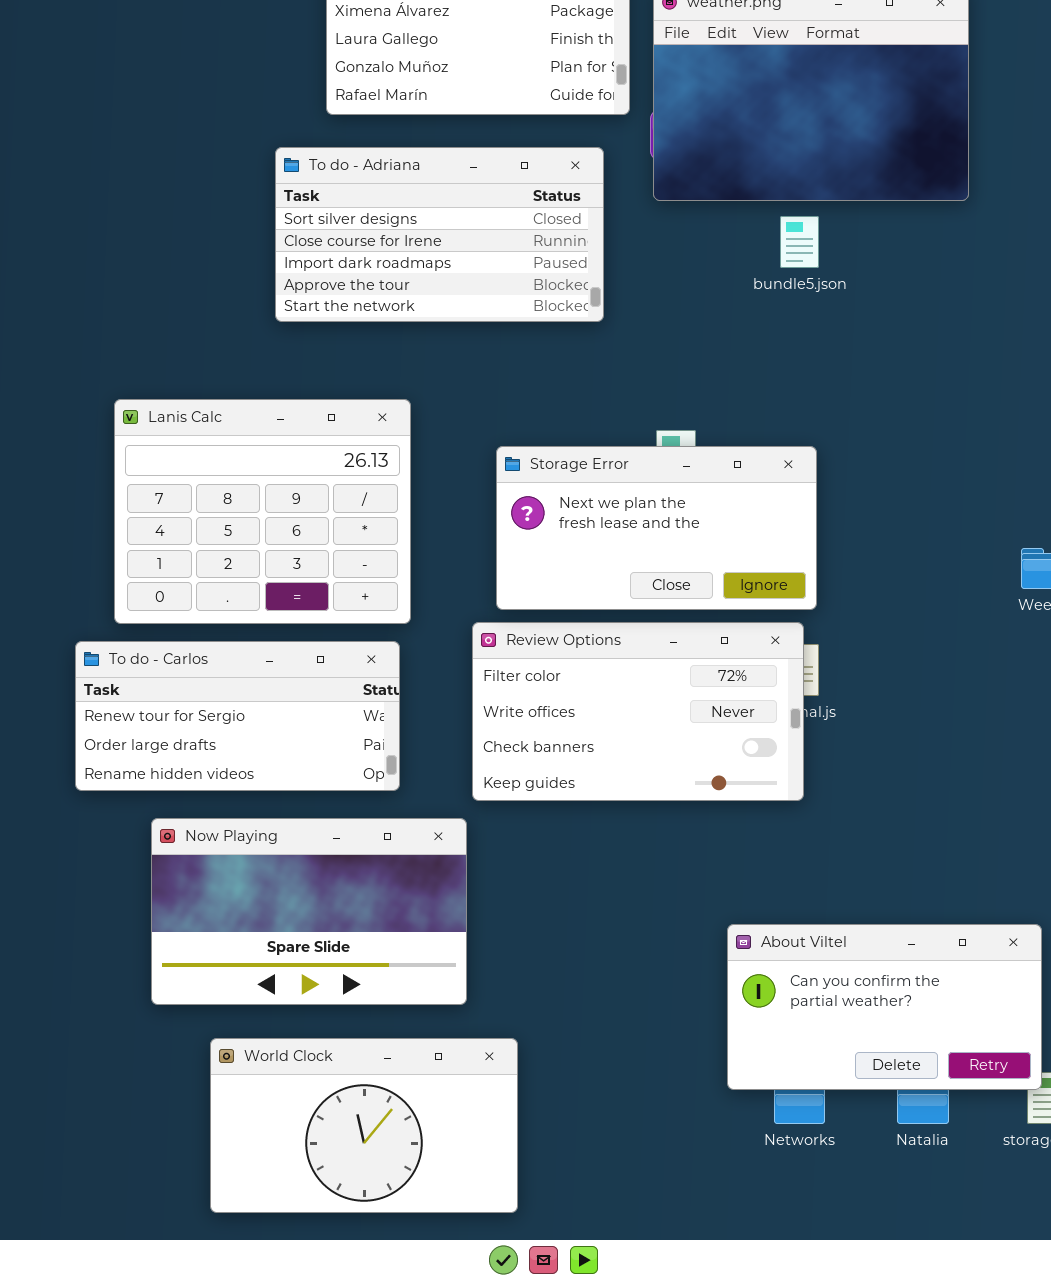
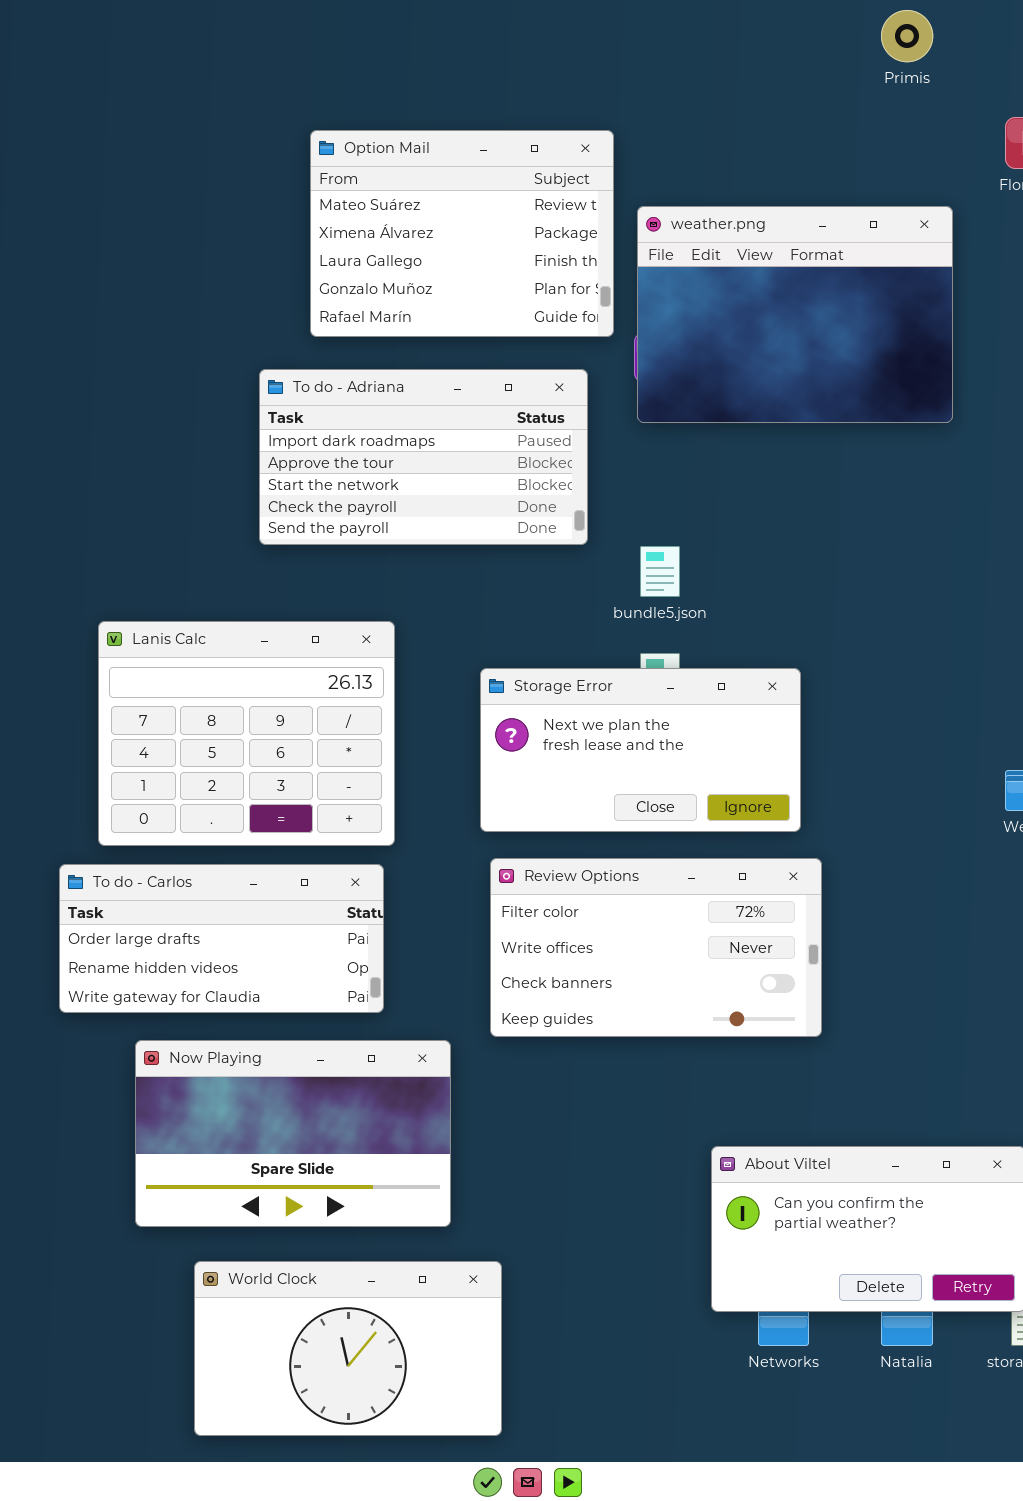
To do - Adriana: [275,147,604,322] -> [259,369,588,545], scrolled down 2 rows
bundle5.json: [780,216,819,268] -> [640,546,680,597], moved
Review Options: [472,622,804,801] -> [490,858,822,1037], moved
To do - Carlos: [75,641,400,791] -> [59,864,384,1013], scrolled down 1 row

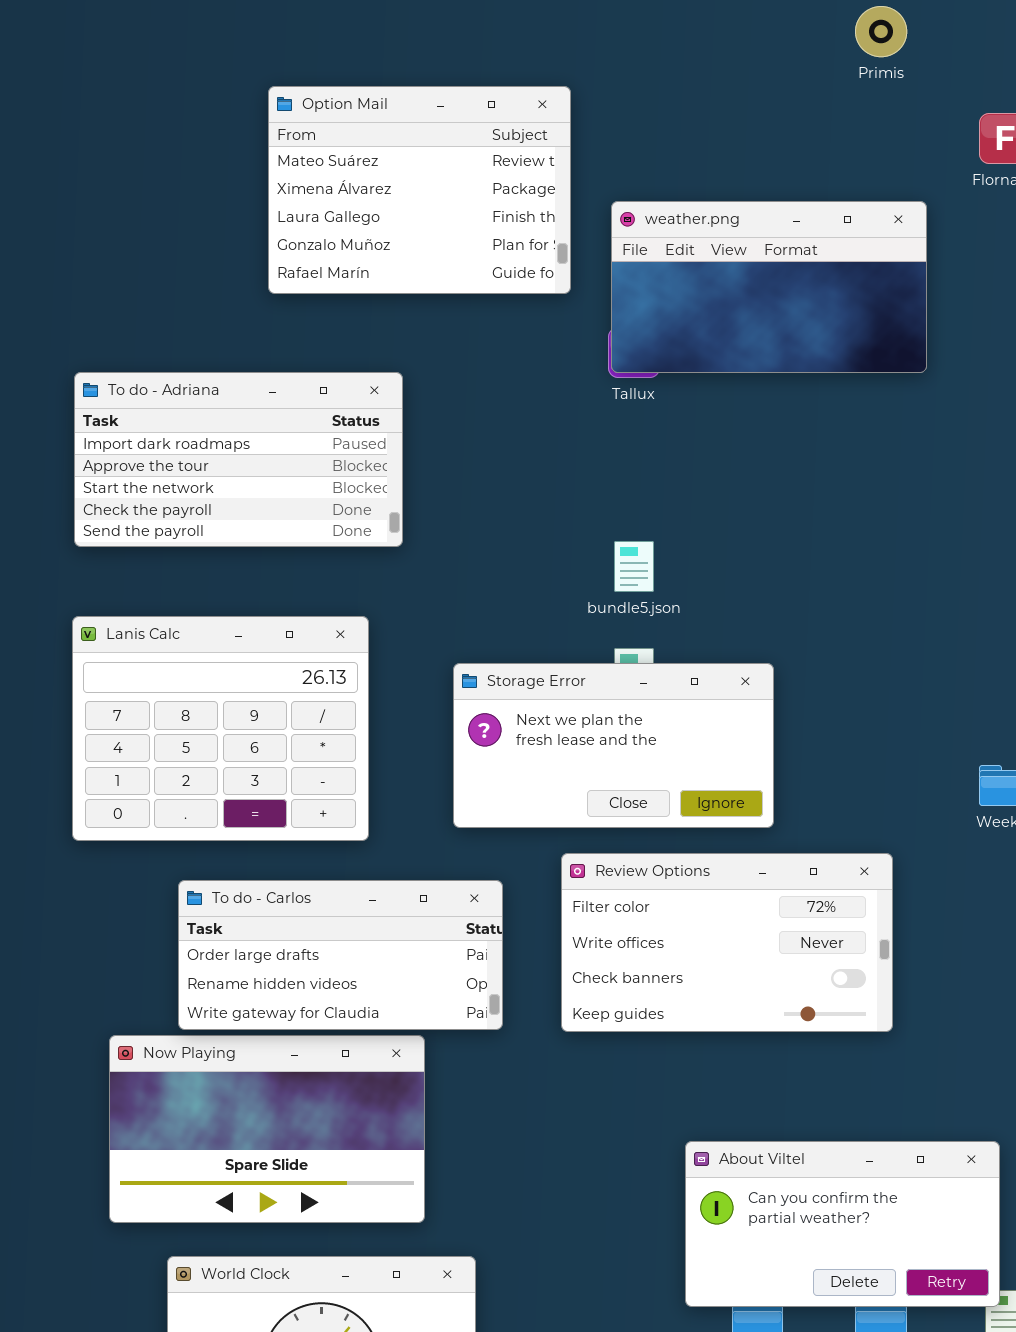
Option Mail: [310,130,614,337] -> [268,86,571,294], moved
weather.png: [637,206,953,423] -> [611,201,927,373], resized
To do - Adriana: [259,369,588,545] -> [74,372,403,547], moved
Review Options: [490,858,822,1037] -> [561,853,893,1032], moved
To do - Carlos: [59,864,384,1013] -> [178,880,503,1030], moved

